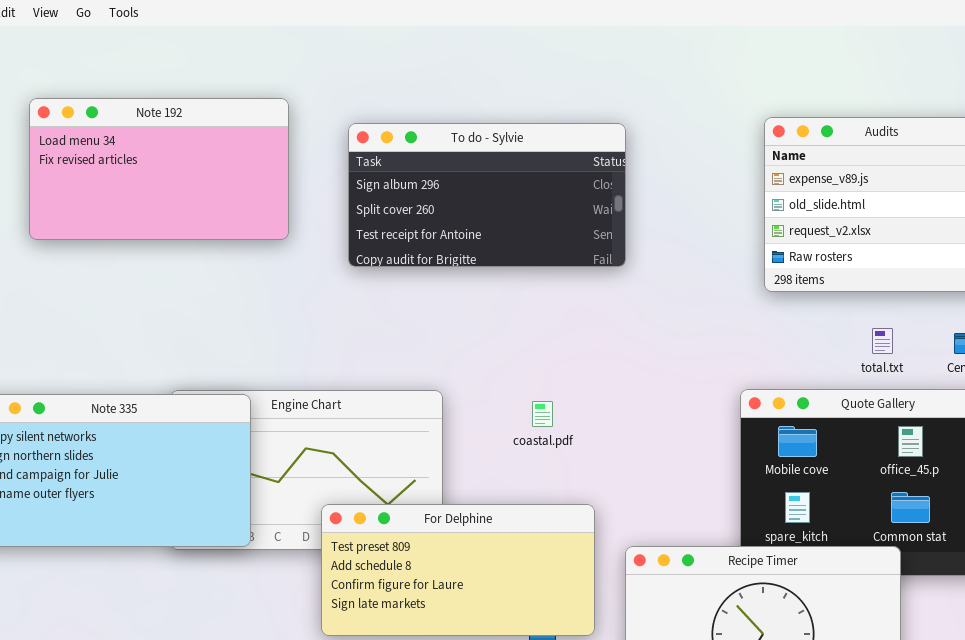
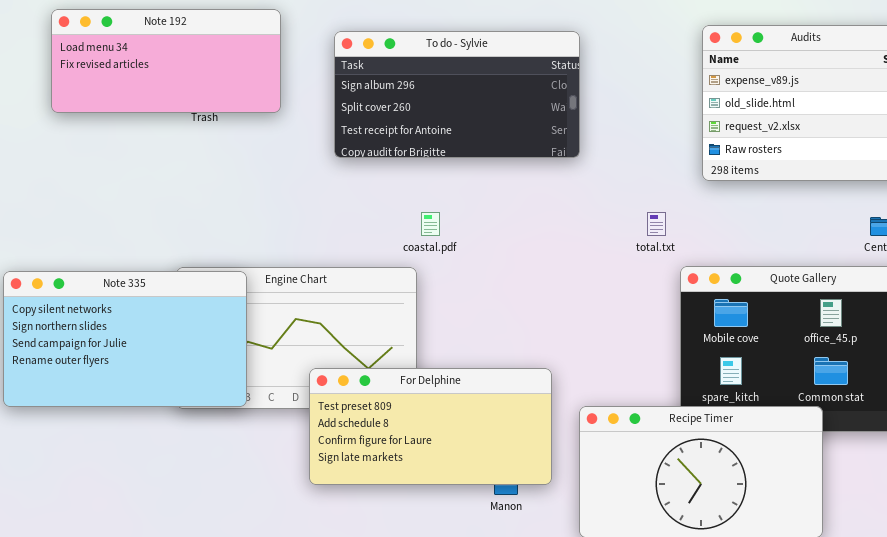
Note 192: [29,98,289,240] -> [51,9,281,113], resized
total.txt: [872,328,893,354] -> [647,212,666,236], moved
coastal.pdf: [532,401,553,427] -> [421,212,440,236], moved

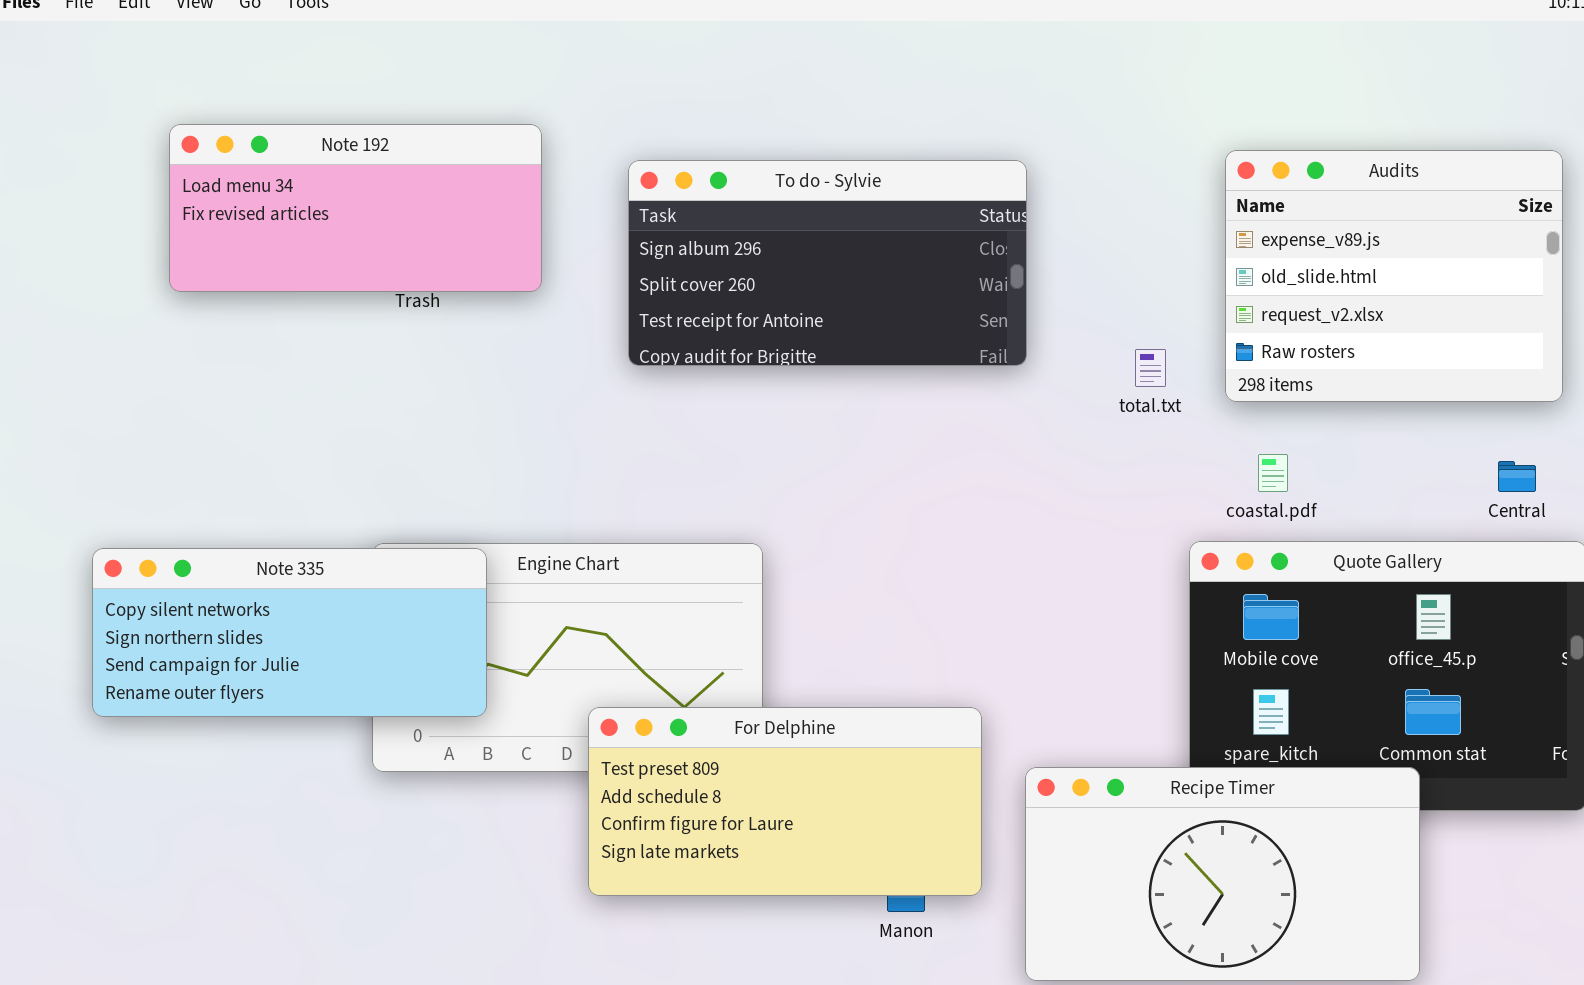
coastal.pdf: [421,212,440,236] -> [1258,454,1288,492], moved
total.txt: [647,212,666,236] -> [1135,349,1166,387], moved
Note 335: [3,271,247,407] -> [92,548,487,717], resized

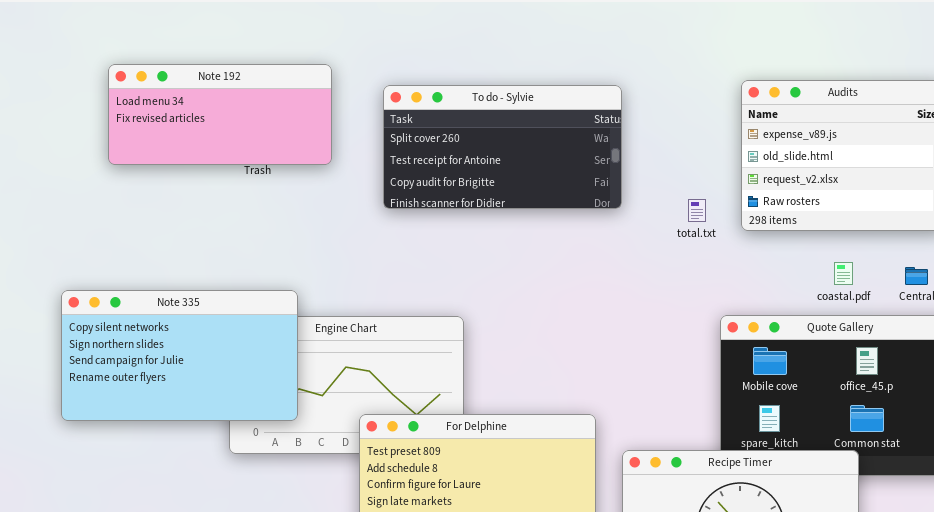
To do - Sylvie: [628,160,1027,366] -> [383,85,622,209], scrolled down 1 row
coastal.pdf: [1258,454,1288,492] -> [834,262,853,285], moved
Note 335: [92,548,487,717] -> [61,290,298,421], resized

